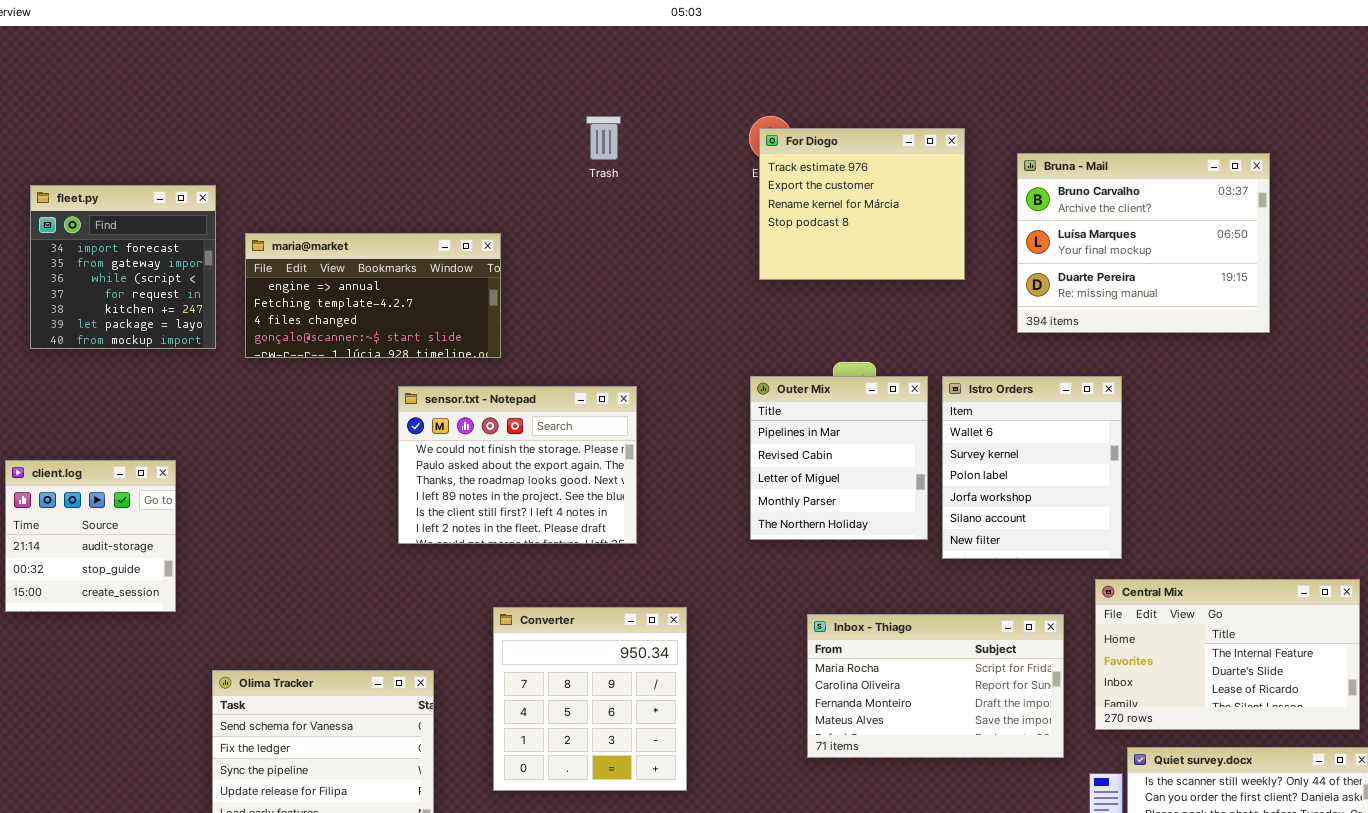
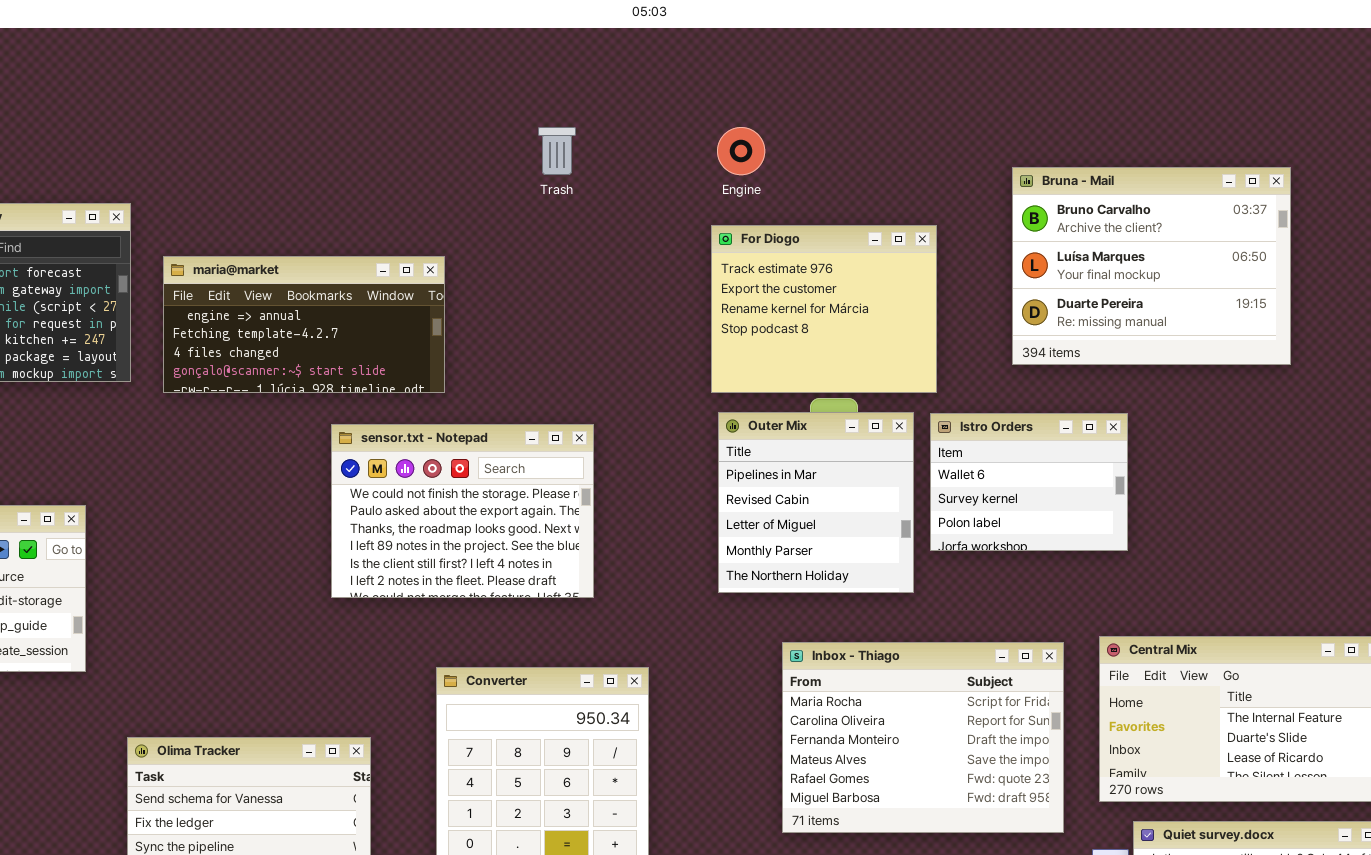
For Diogo: [759,128,965,280] -> [711,225,937,393], moved
Istro Orders: [942,376,1122,559] -> [930,413,1128,551], resized
Inbox - Thiago: [807,614,1064,758] -> [782,642,1064,833], resized

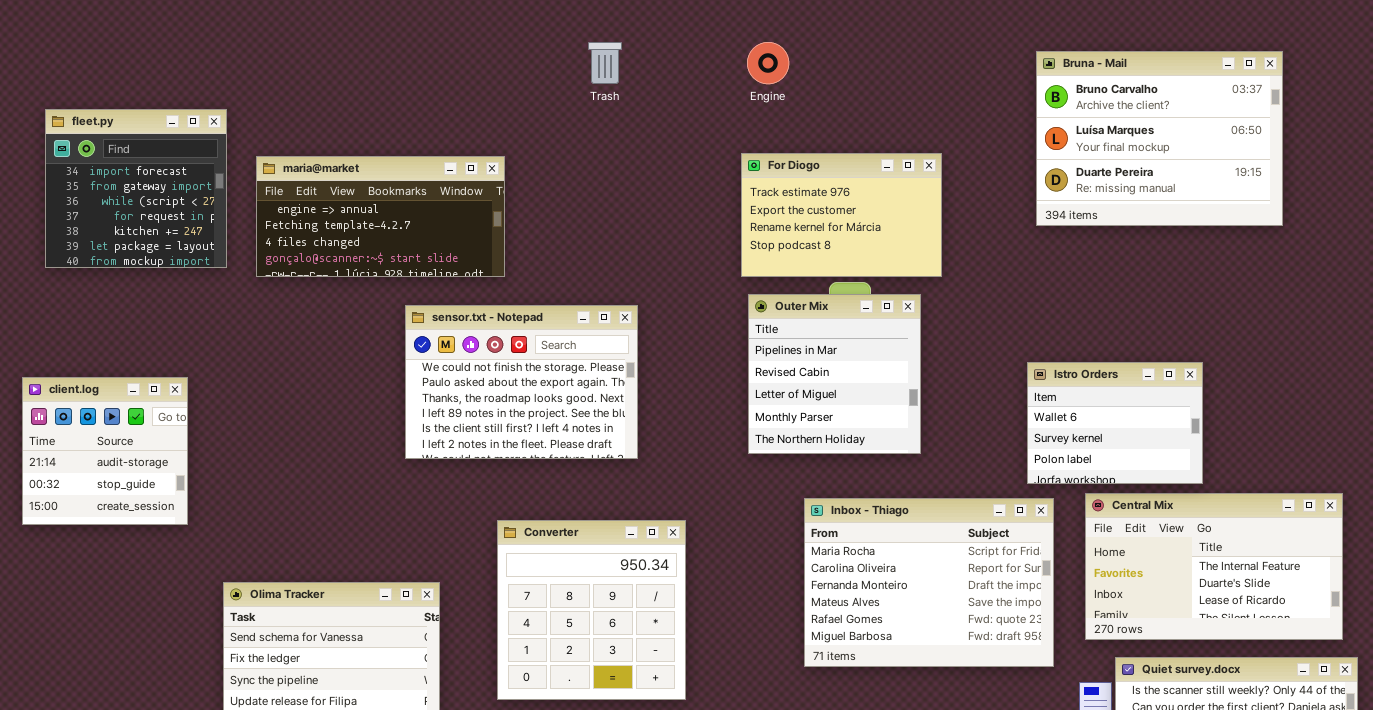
Bruna - Mail: [1012,167,1291,365] -> [1036,51,1283,226], moved
For Diogo: [711,225,937,393] -> [741,153,942,277], resized
Istro Orders: [930,413,1128,551] -> [1027,362,1203,484], moved

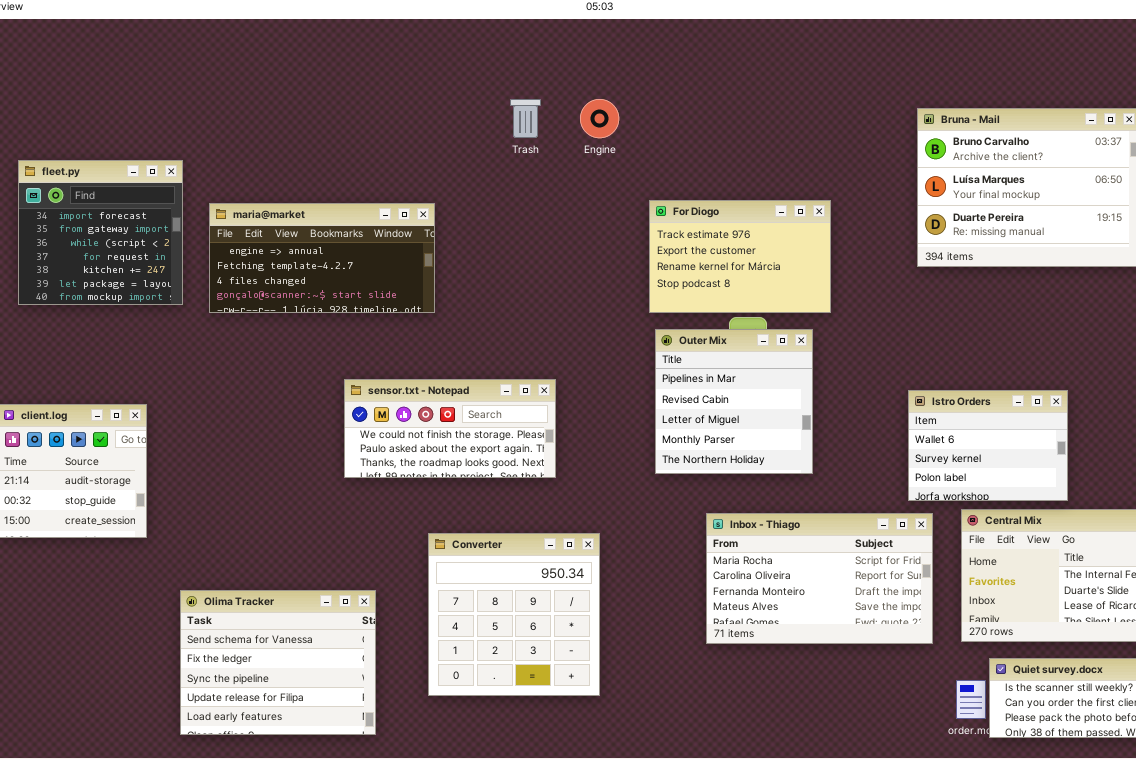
Engine: [747,42,789,84] -> [580,99,619,138], moved
sensor.txt - Notepad: [405,305,638,459] -> [344,379,556,478], resized
Inbox - Thiago: [804,498,1054,667] -> [706,513,933,644], resized

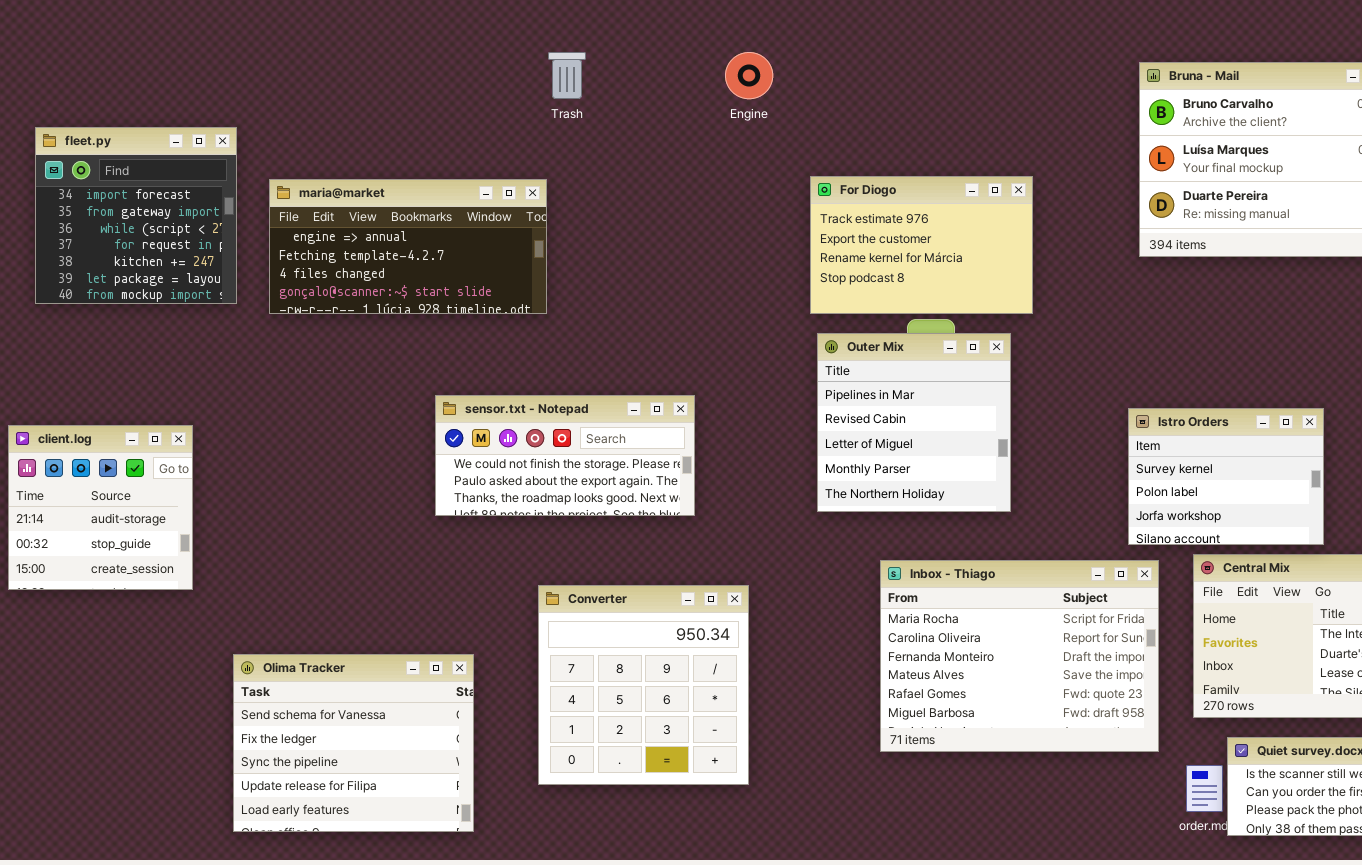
Trash: [510,99,541,138] -> [548,52,586,99], moved
Istro Orders: [908,390,1068,501] -> [1128,408,1324,545], scrolled down 1 row
Inbox - Thiago: [706,513,933,644] -> [880,560,1159,752], resized

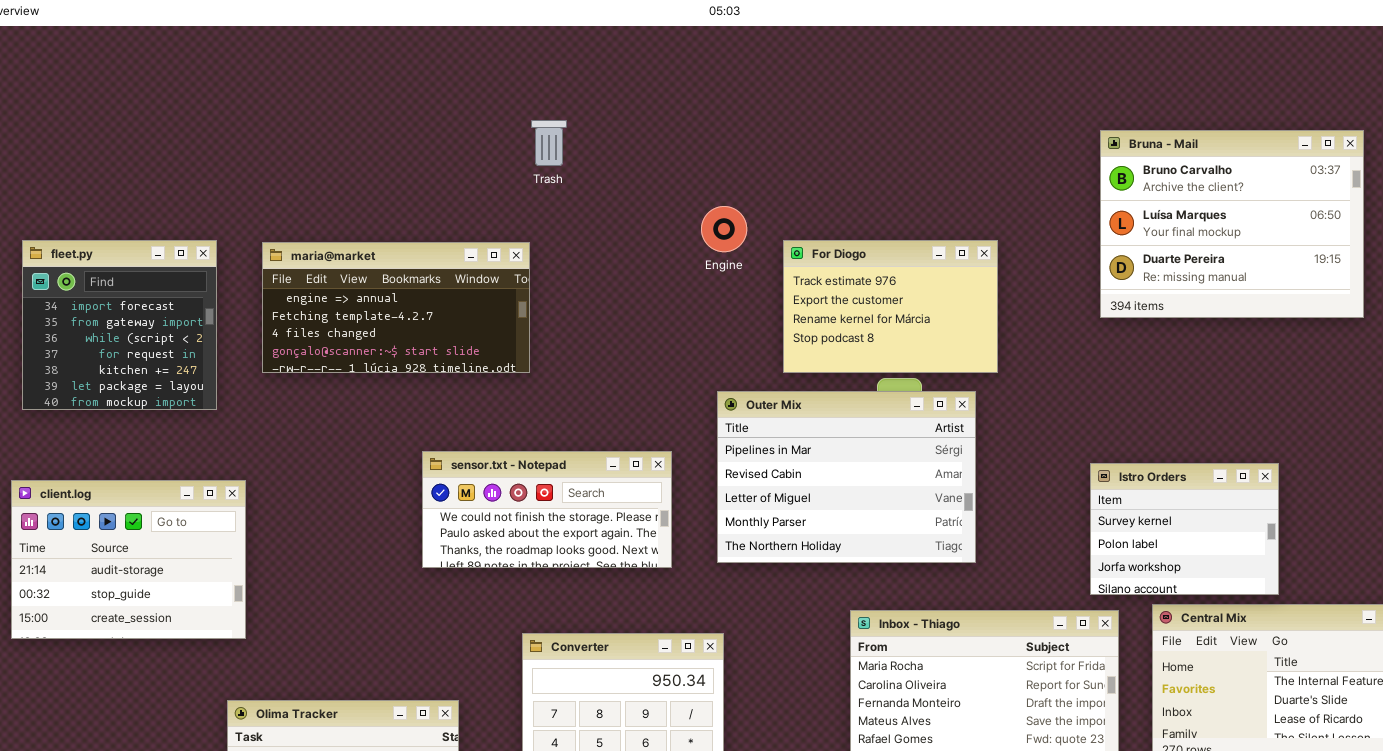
Engine: [725,52,773,99] -> [701,206,747,252], moved
fleet.py: [35,127,237,304] -> [22,240,217,410], moved
Outer Mix: [817,333,1011,512] -> [717,391,976,563], resized
client.log: [8,425,193,590] -> [11,480,246,639], resized

